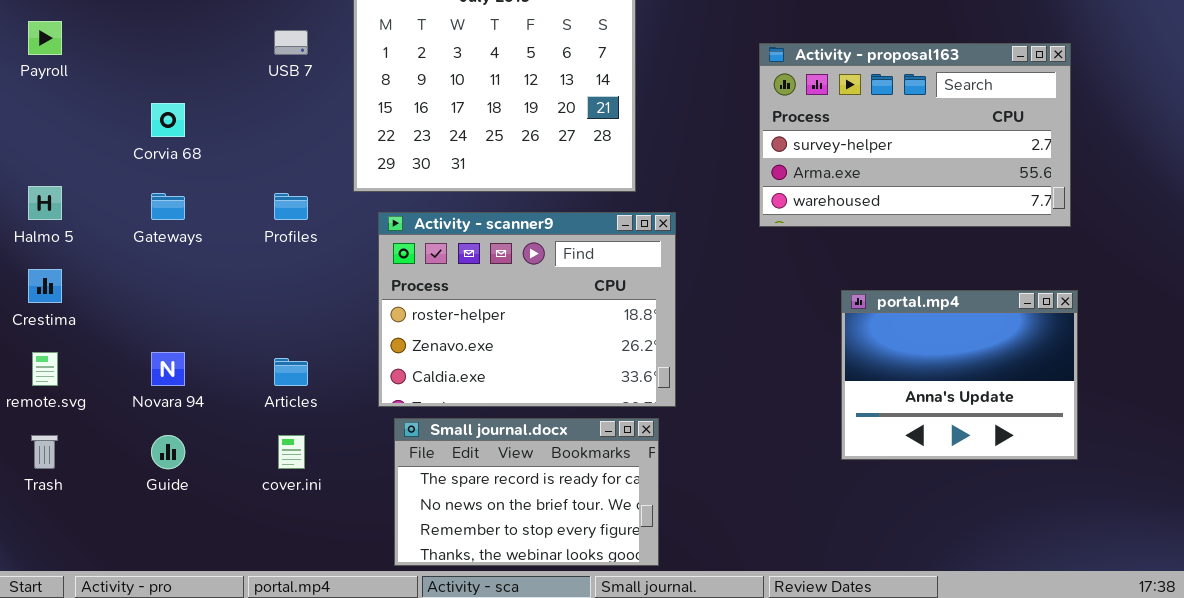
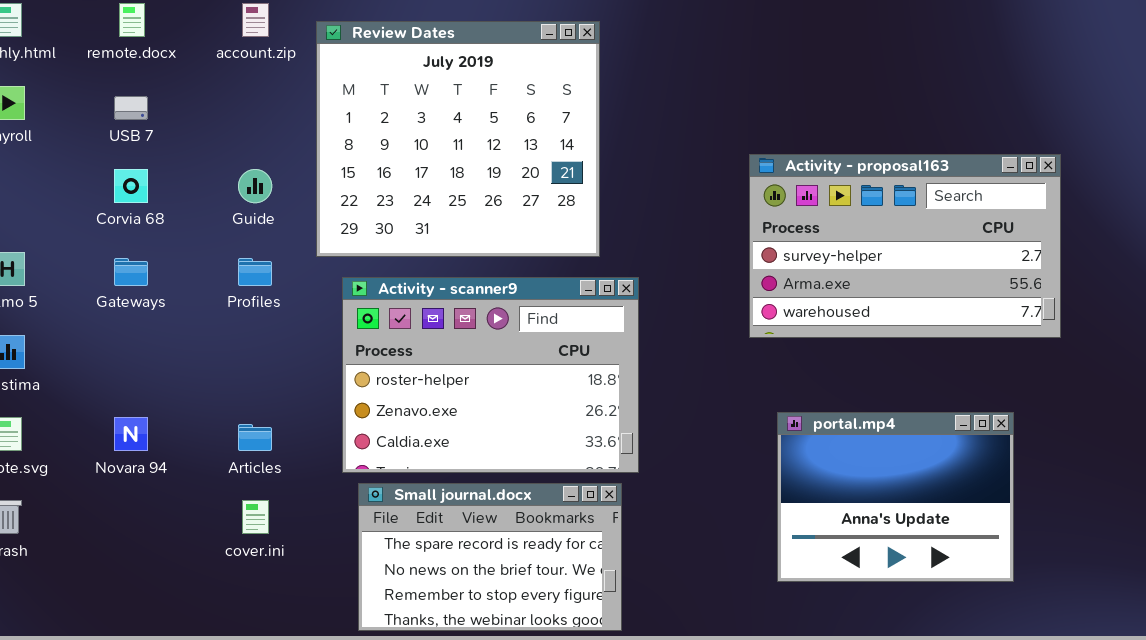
USB 7: [274,30,308,55] -> [114,96,148,120], moved
Activity - proposal163: [759,43,1071,227] -> [749,154,1061,338], moved
portal.mp4: [841,290,1078,460] -> [777,412,1014,582], moved
Guide: [151,435,185,469] -> [238,169,272,203], moved

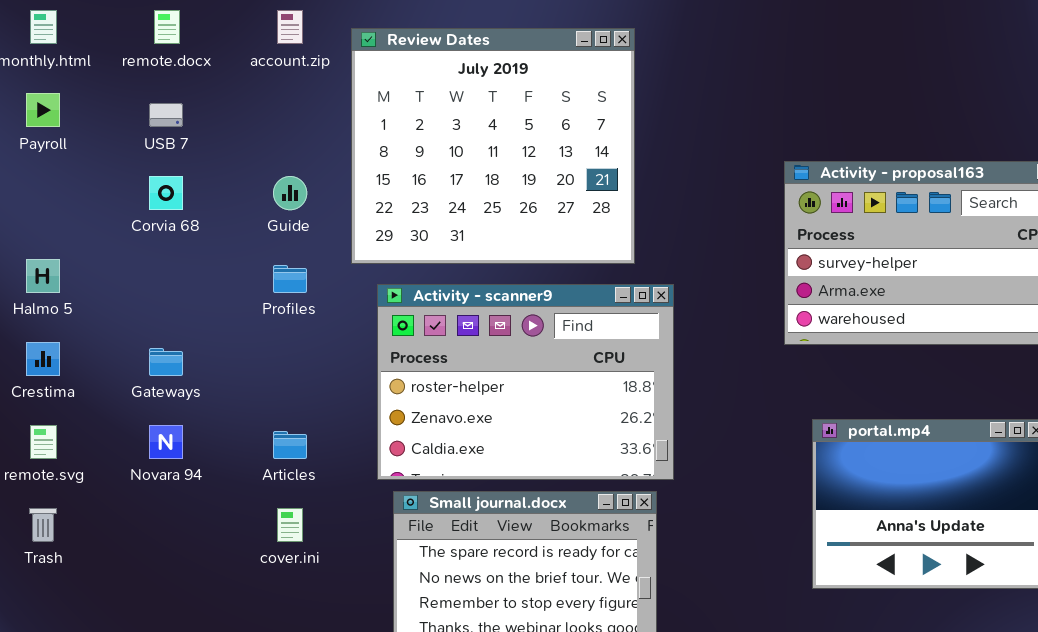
Gateways: [114,258,148,286] -> [149,348,183,376], moved

